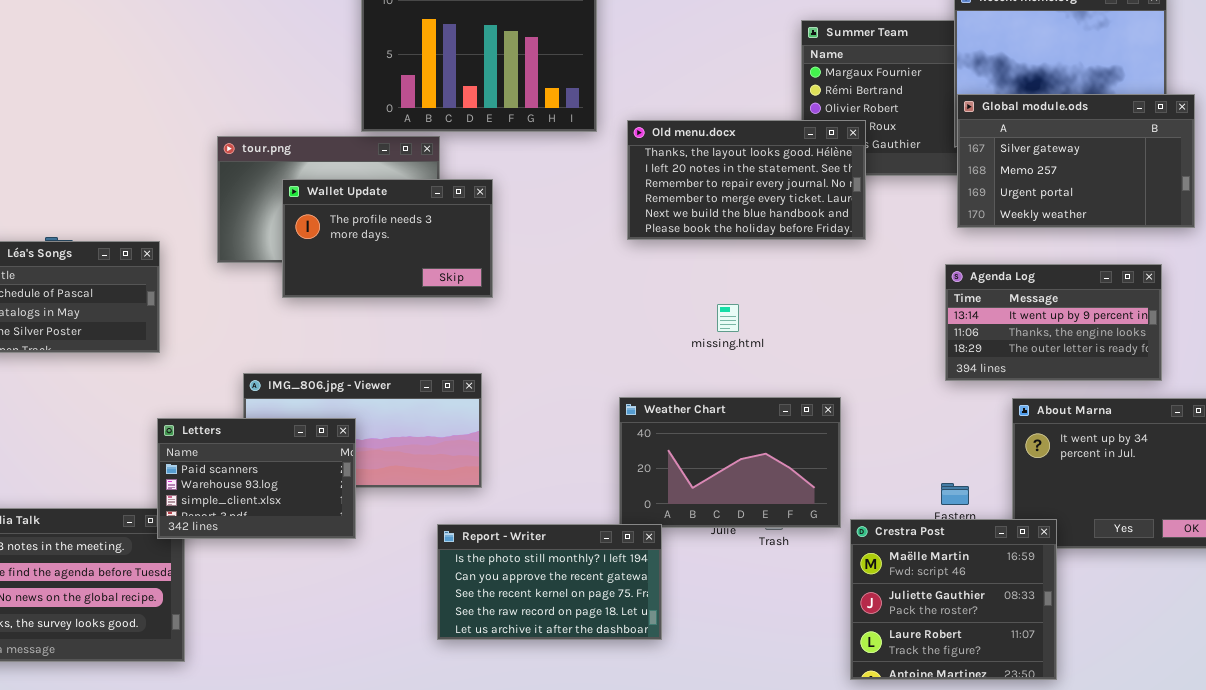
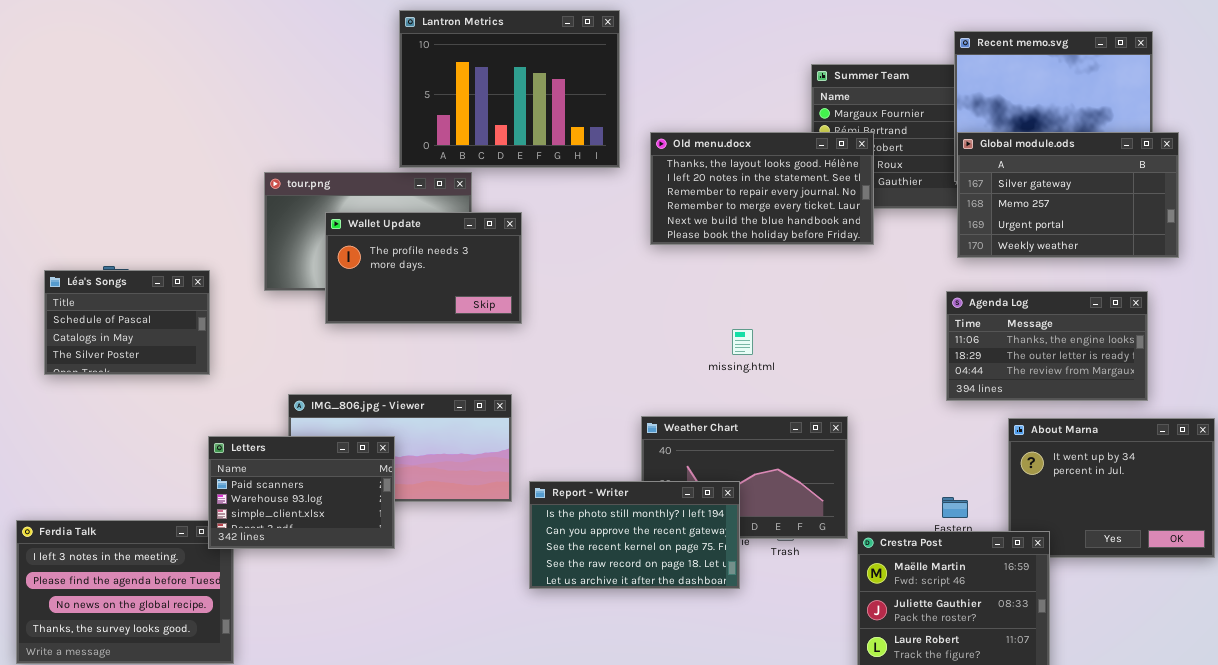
Old menu.docx: [627,120,866,240] -> [650,132,874,245], moved
Agenda Log: [945,264,1162,381] -> [946,291,1148,401], scrolled down 1 row
Report - Writer: [437,524,662,640] -> [529,481,740,589], moved

